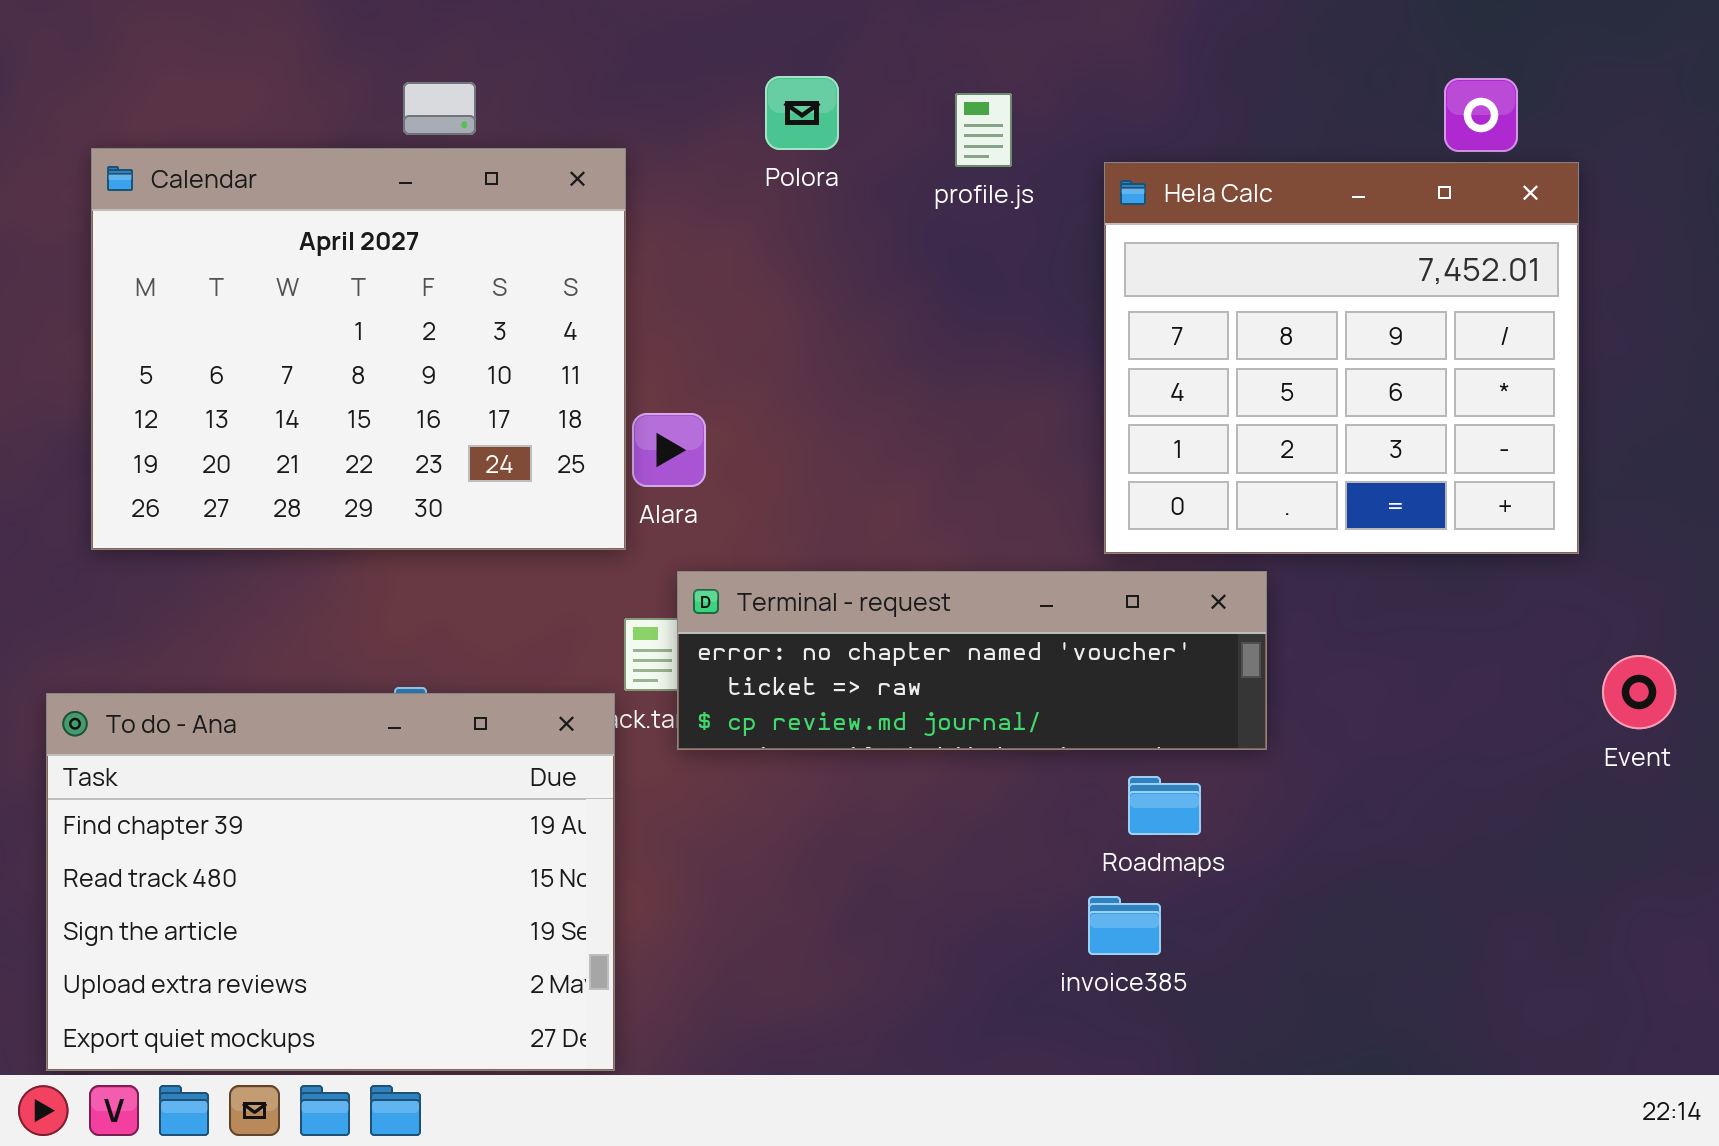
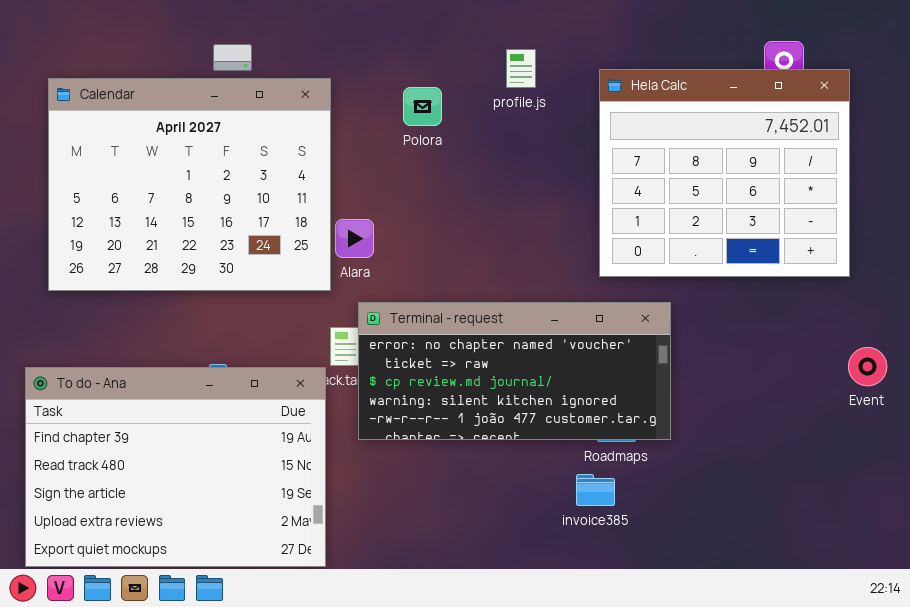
Polora: [765,76,839,150] -> [403,87,442,126], moved
Hela Calc: [1104,162,1579,554] -> [599,69,850,277], moved
Terminal - request: [677,571,1267,750] -> [358,302,671,440], resized

